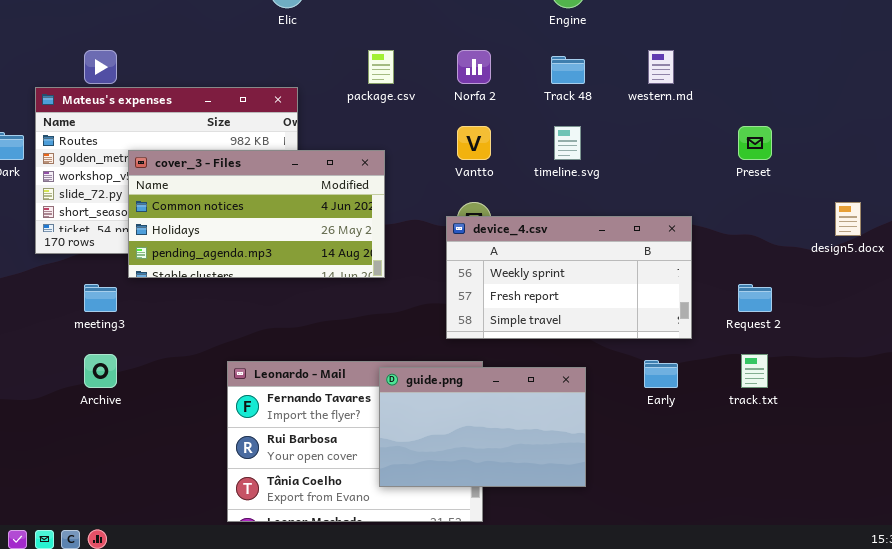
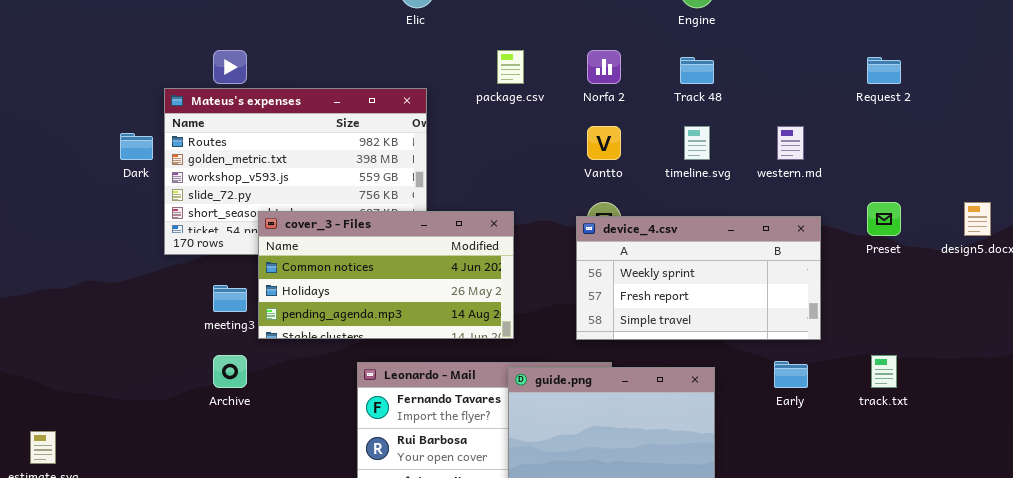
western.md: [648,50,674,84] -> [777,126,804,160], moved
Preset: [738,126,772,160] -> [867,202,901,236], moved
cover_3 - Files: [128,150,385,278] -> [258,211,514,339], moved
Request 2: [738,284,772,312] -> [867,57,901,84], moved

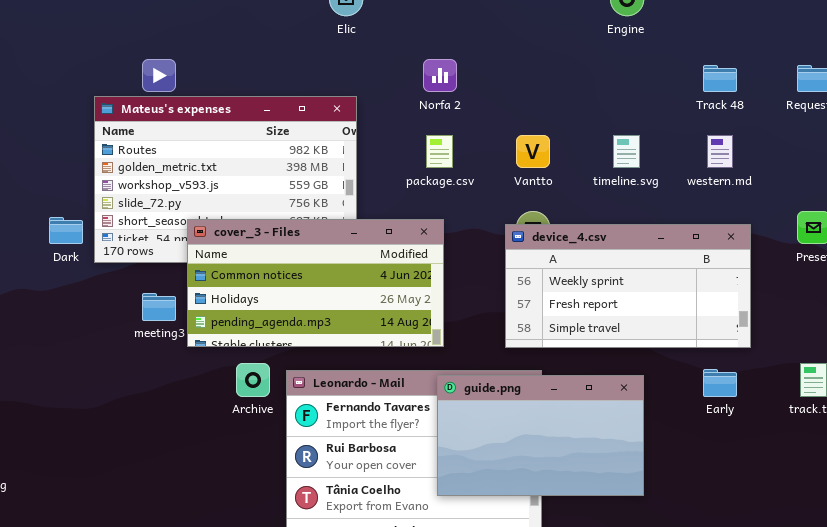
package.csv: [497,50,524,84] -> [426,135,453,168], moved
Norfa 2: [587,50,621,84] -> [423,59,457,92], moved
Track 48: [680,57,714,84] -> [703,65,737,92], moved
Dark: [120,133,153,160] -> [49,217,83,244], moved
Archive: [213,355,247,388] -> [236,363,270,397], moved

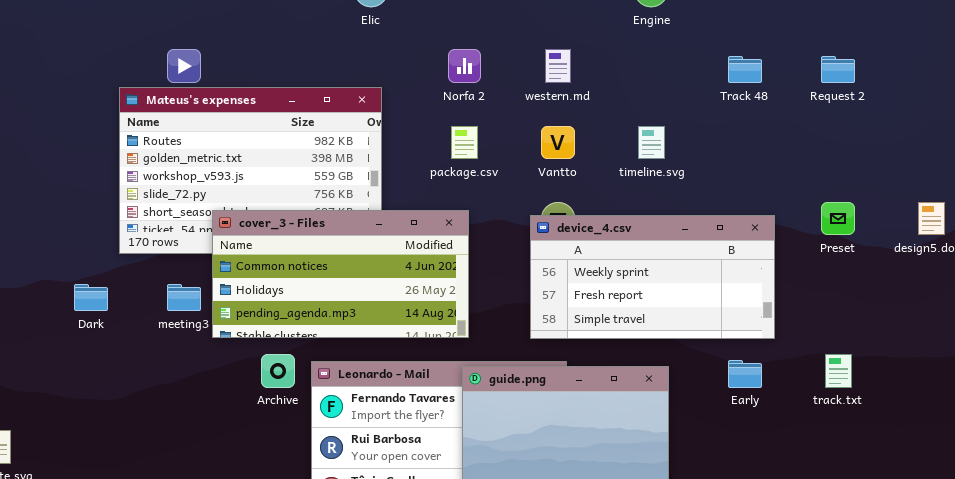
western.md: [707,135,733,168] -> [545,49,571,83], moved
Dark: [49,217,83,244] -> [74,284,108,311], moved

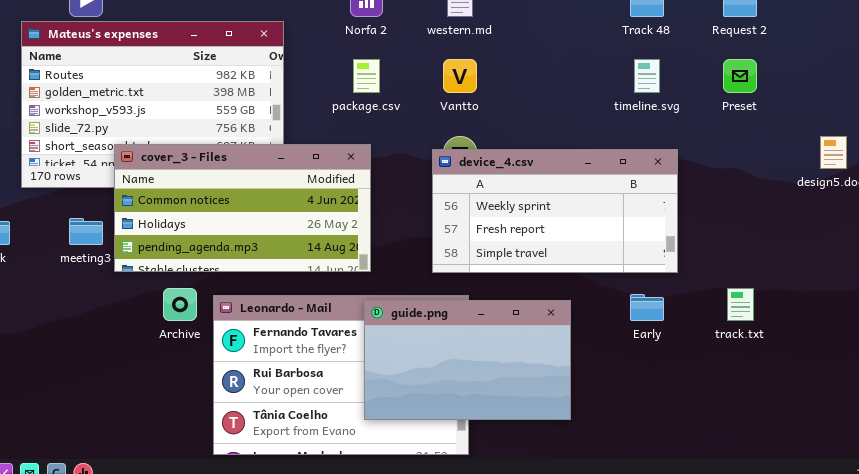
timeline.svg: [638,126,665,159] -> [634,59,660,93], moved
Preset: [821,202,855,235] -> [723,59,757,93], moved

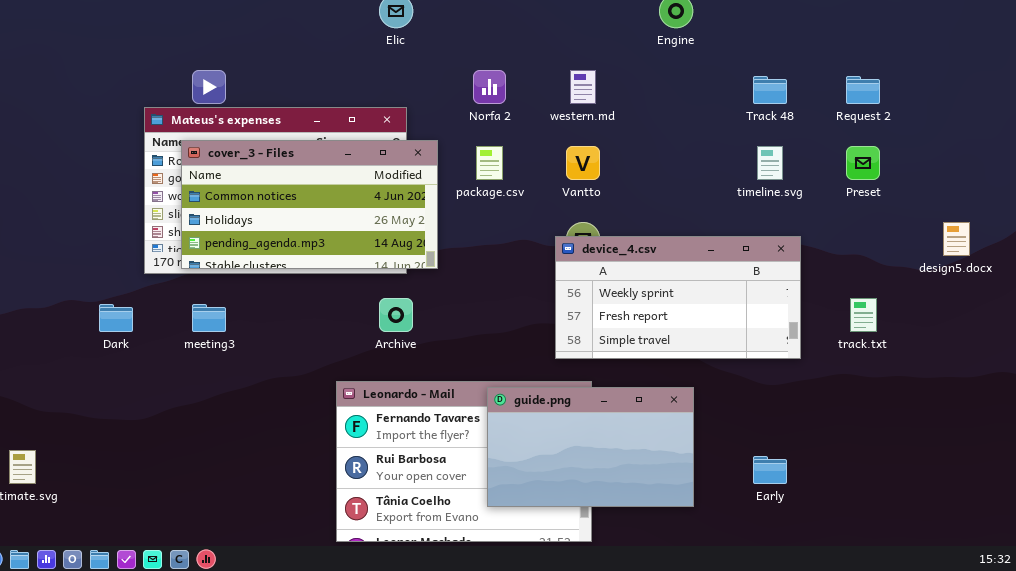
cover_3 - Files: [114,144,371,272] -> [181,140,438,269], moved
Archive: [163,288,197,321] -> [379,298,413,332], moved
track.txt: [727,288,754,321] -> [850,298,877,332], moved
Early: [630,294,664,321] -> [753,456,787,484], moved

